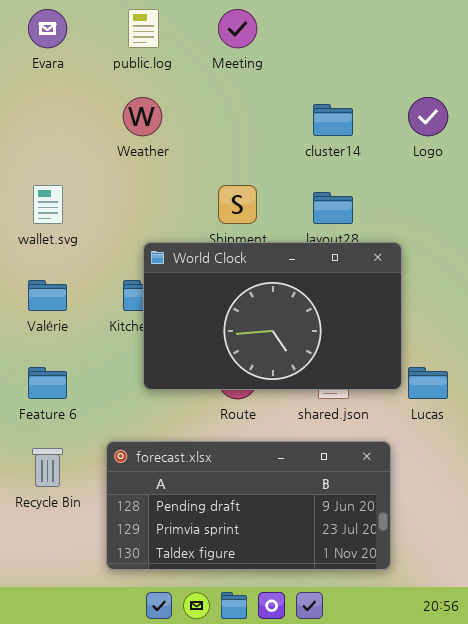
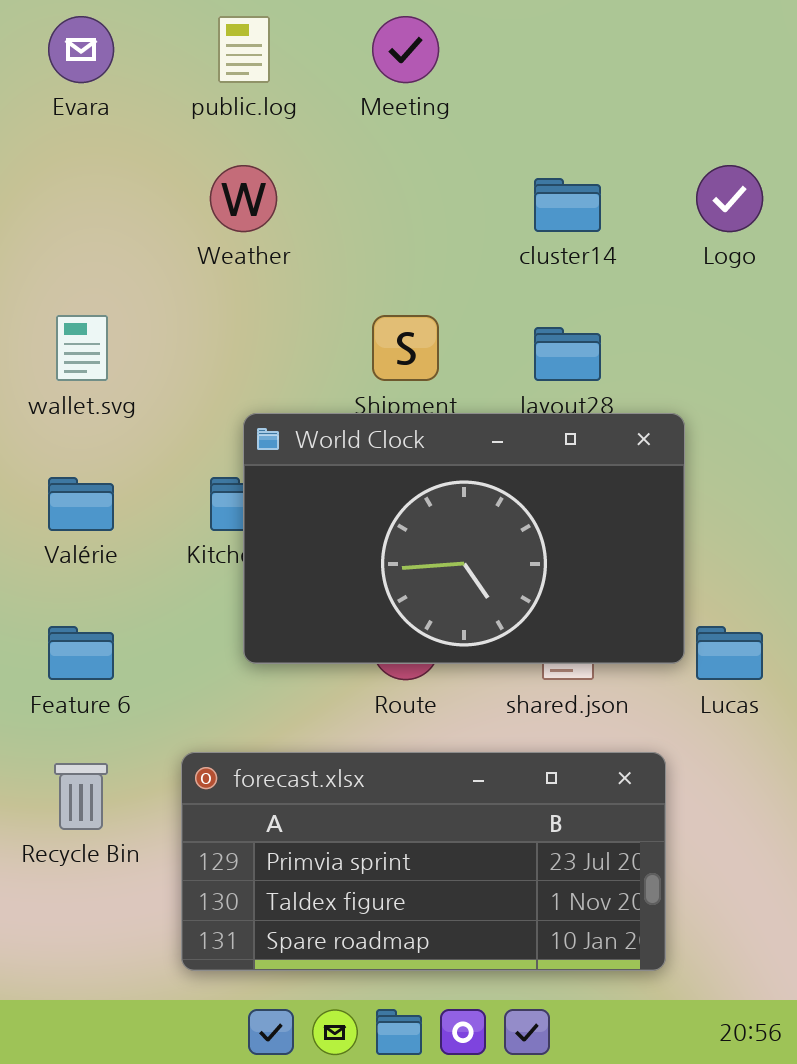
forecast.xlsx: [106,441,391,570] -> [181,752,666,971], scrolled down 1 row

